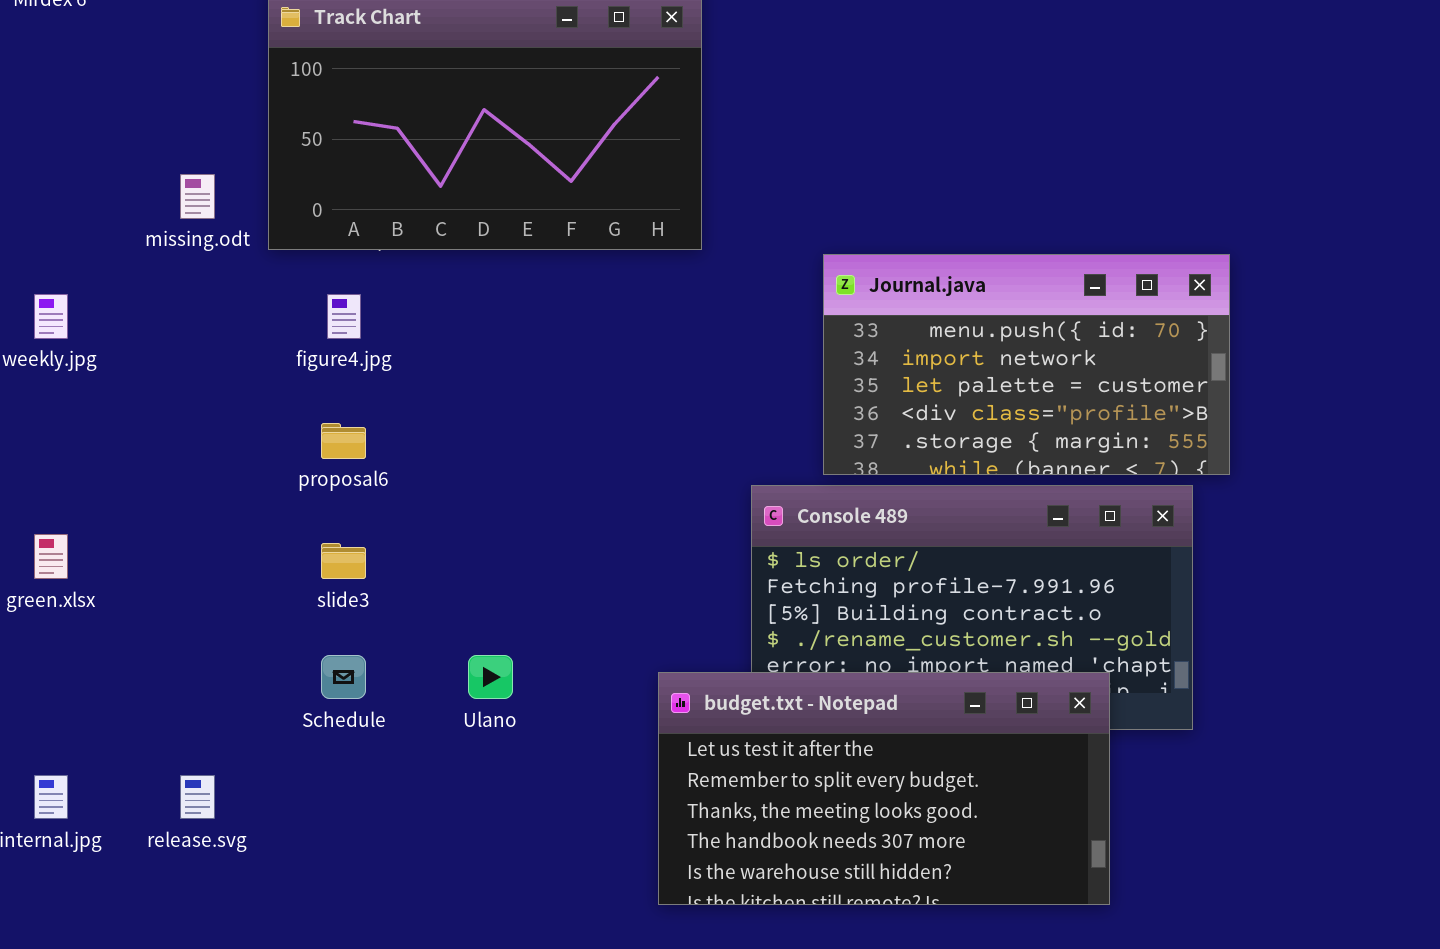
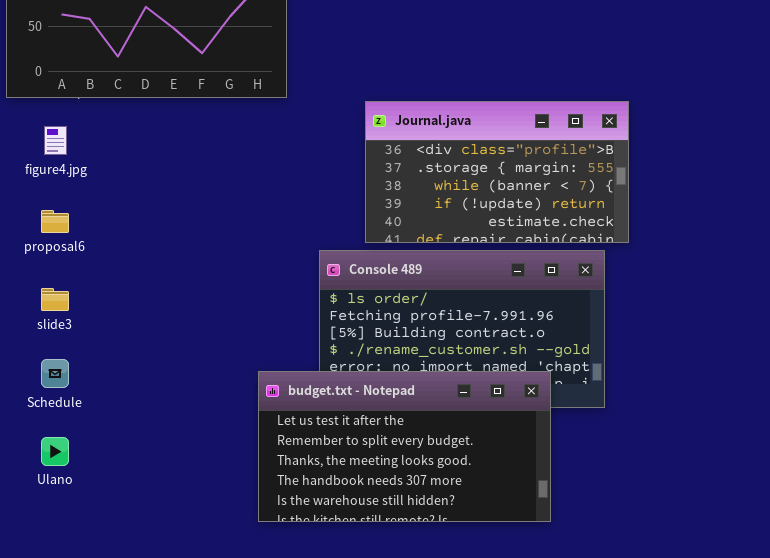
Journal.java: [823,254,1230,475] -> [365,101,629,243], scrolled down 3 rows
Ulano: [468,655,513,699] -> [41,437,69,466], moved

